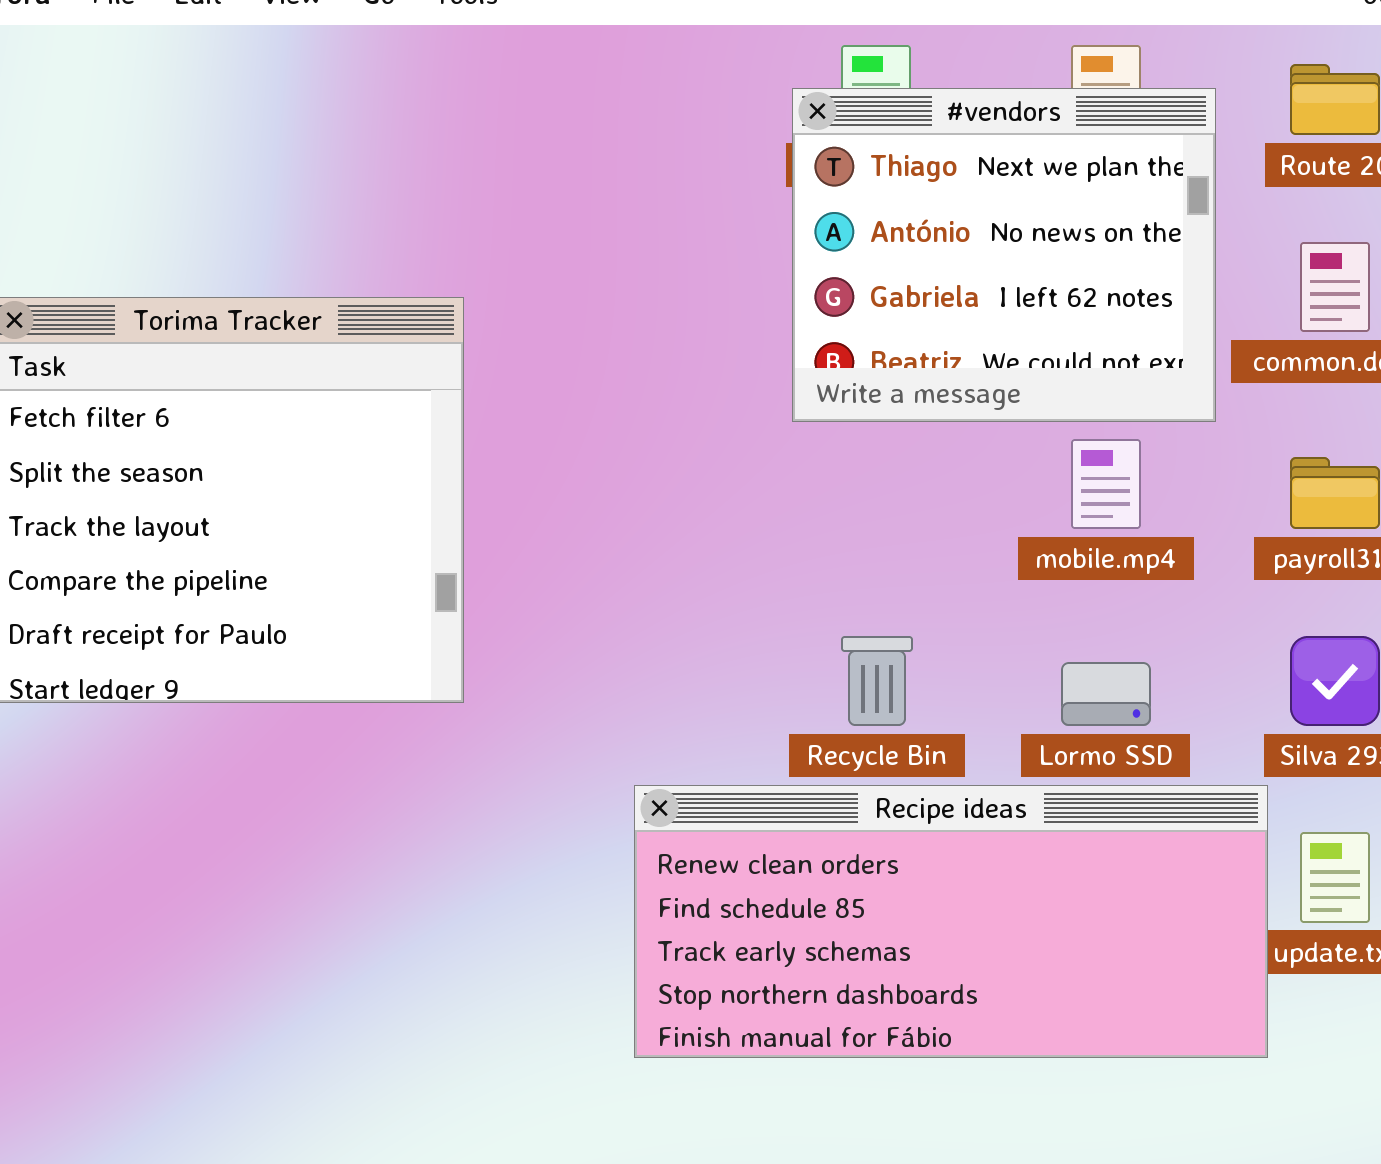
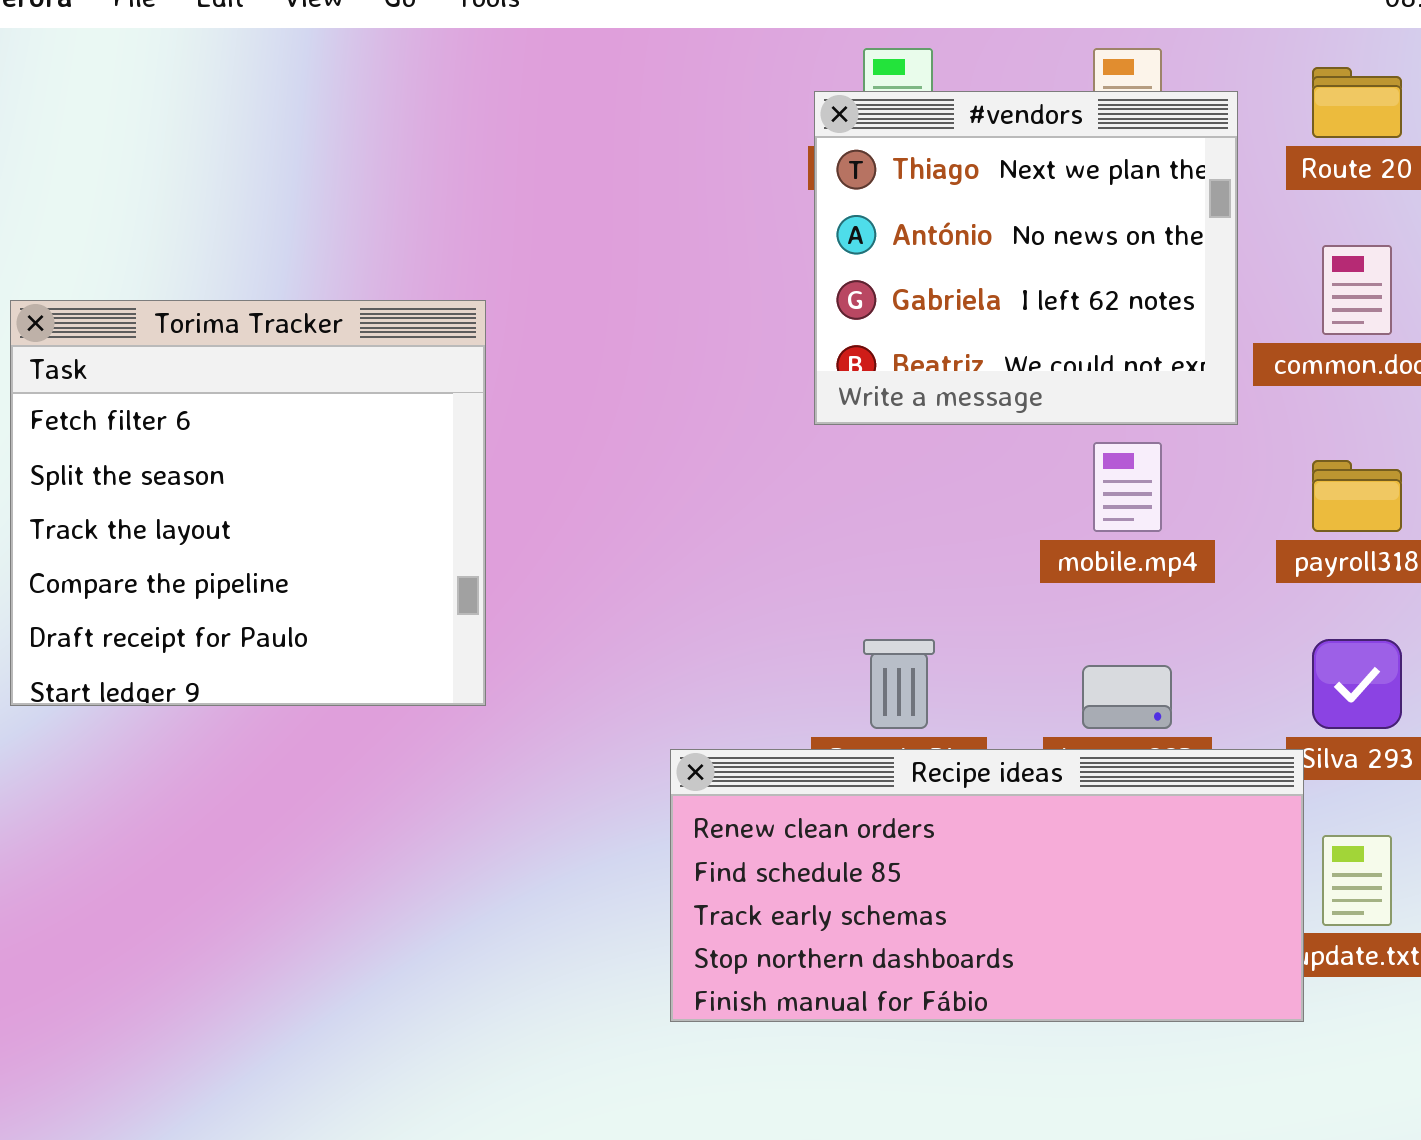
Recipe ideas: [634,785,1268,1058] -> [670,749,1304,1022], moved

